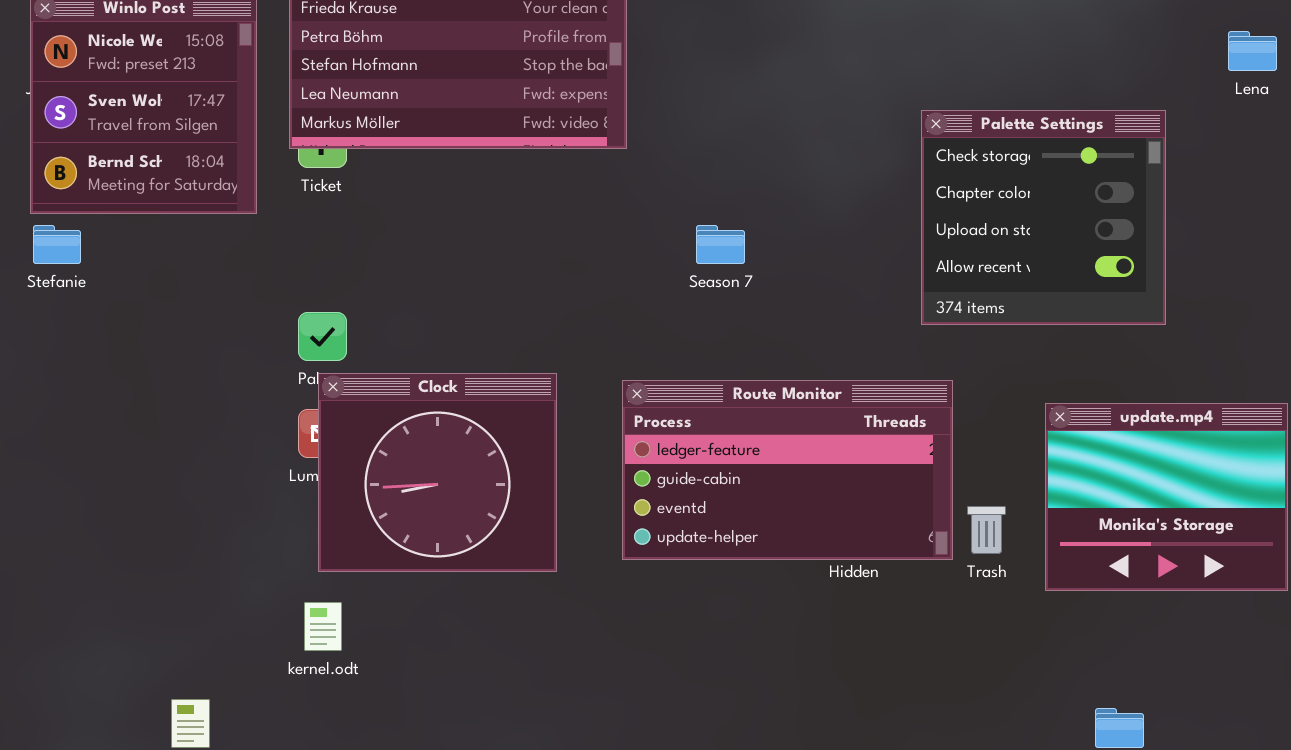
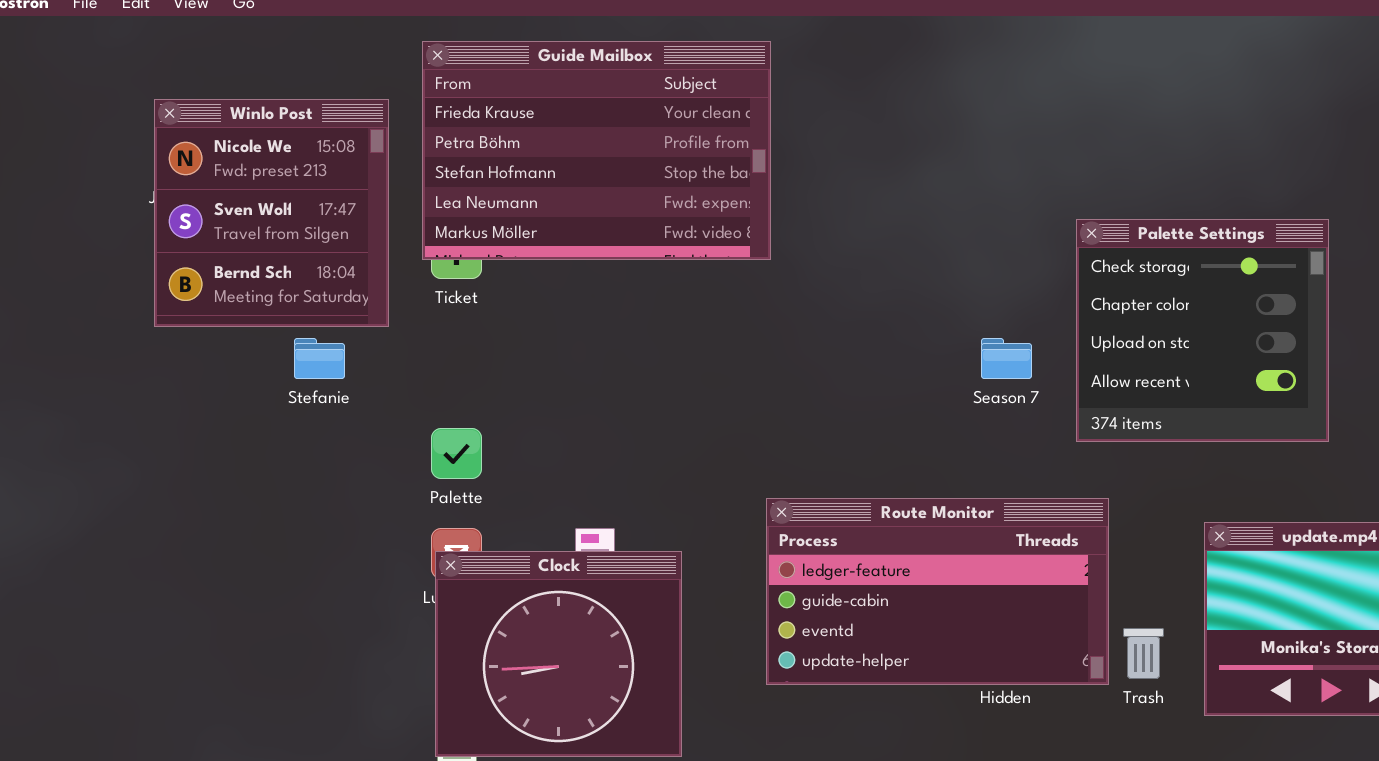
Stefanie: [33,225,81,264] -> [294,338,345,379], moved
Season 7: [696,225,745,264] -> [981,338,1032,379], moved
Clock: [318,373,557,572] -> [435,551,682,757], moved

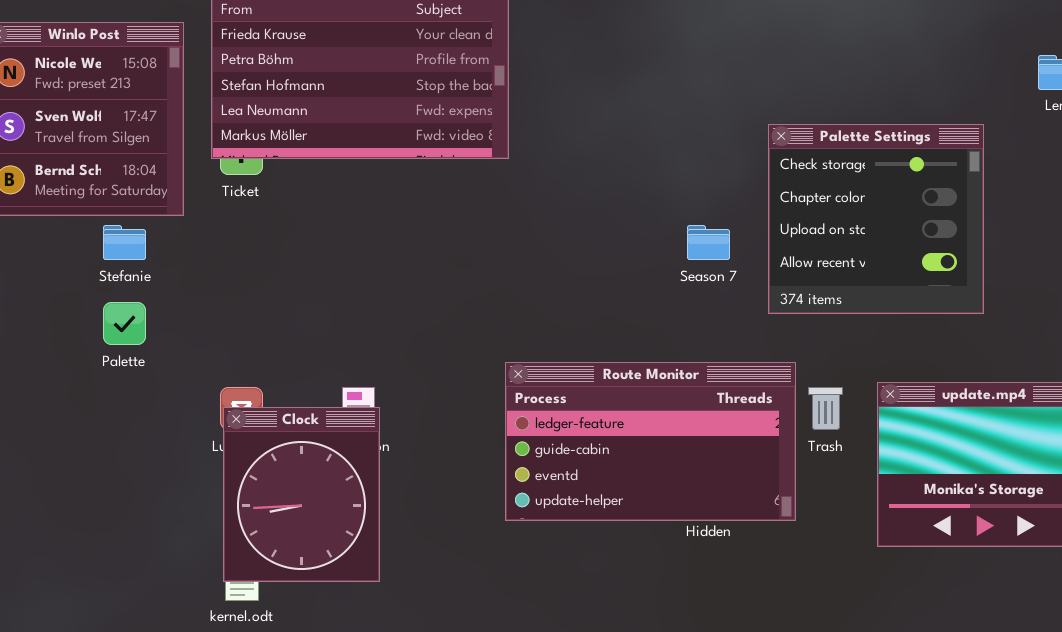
Palette: [431,428,482,479] -> [103,302,146,345], moved
Clock: [435,551,682,757] -> [223,407,380,582], resized
Trash: [1123,628,1164,679] -> [808,387,843,430], moved

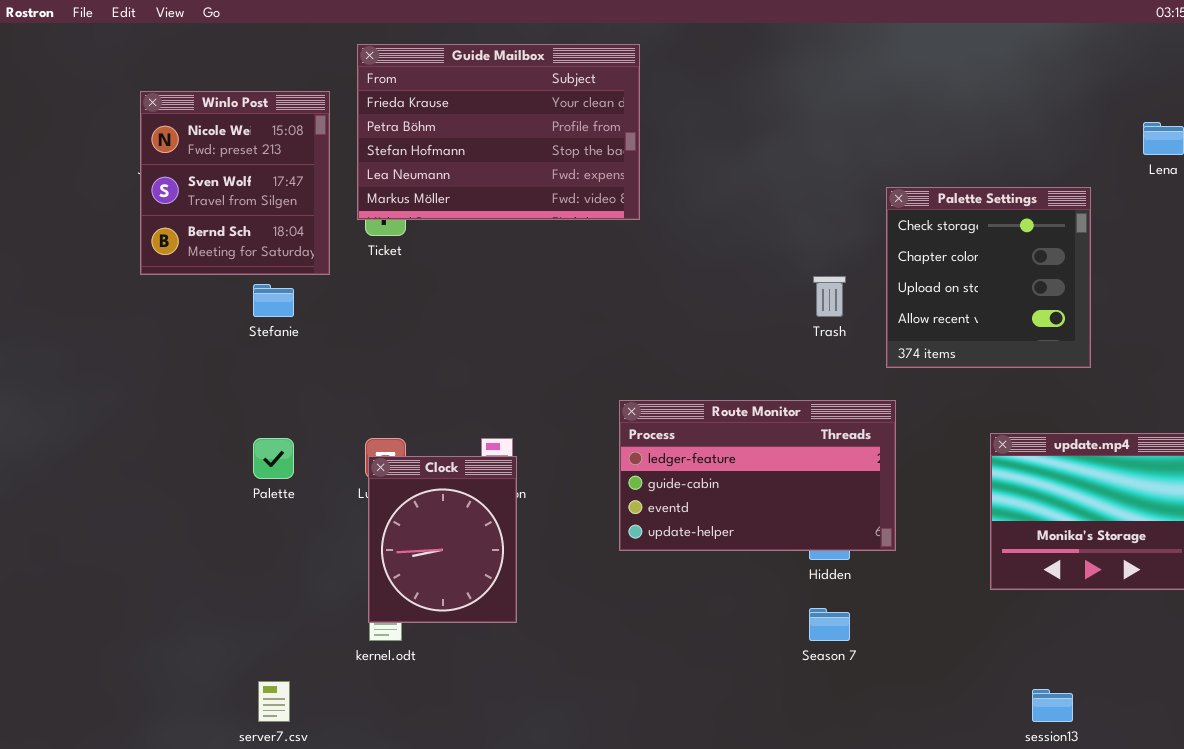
Season 7: [687,225,730,260] -> [809,608,850,641], moved
Palette: [103,302,146,345] -> [253,438,294,479], moved
Route Monitor: [505,362,796,521] -> [619,400,896,551], moved
Trash: [808,387,843,430] -> [813,276,846,317], moved

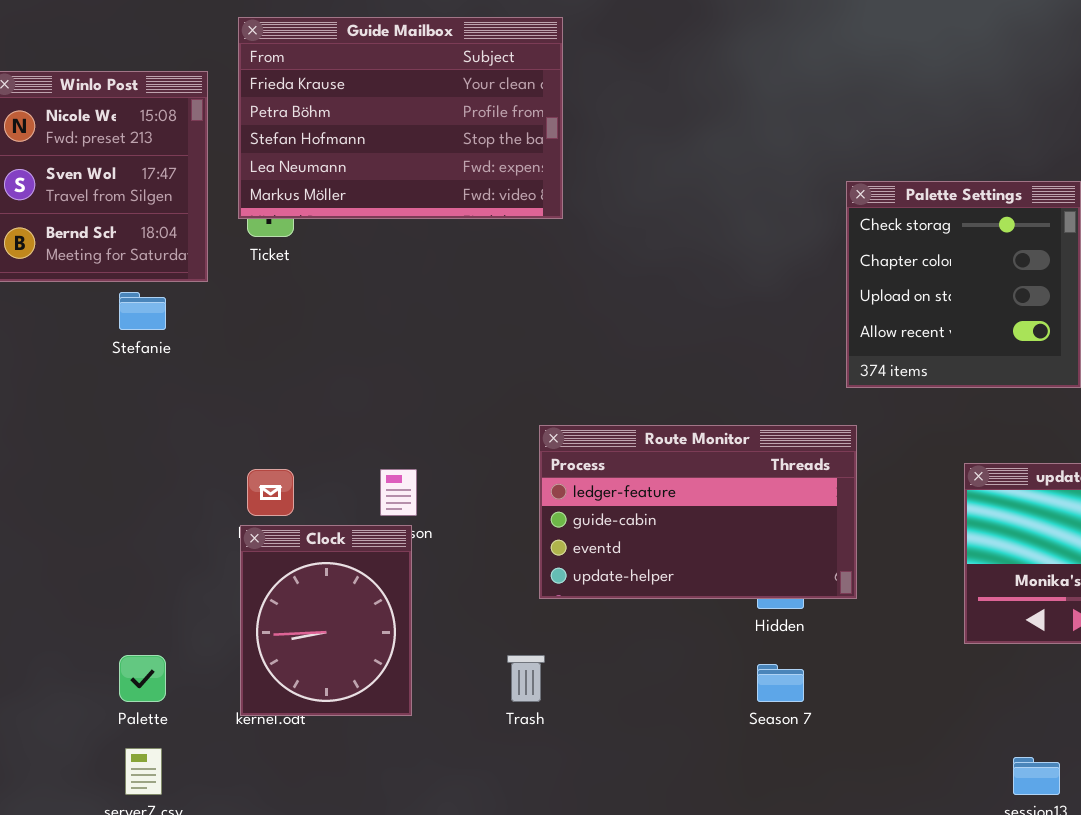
Trash: [813,276,846,317] -> [507,655,545,702], moved
Palette: [253,438,294,479] -> [119,655,166,702], moved
Clock: [368,456,517,623] -> [240,525,412,716], moved

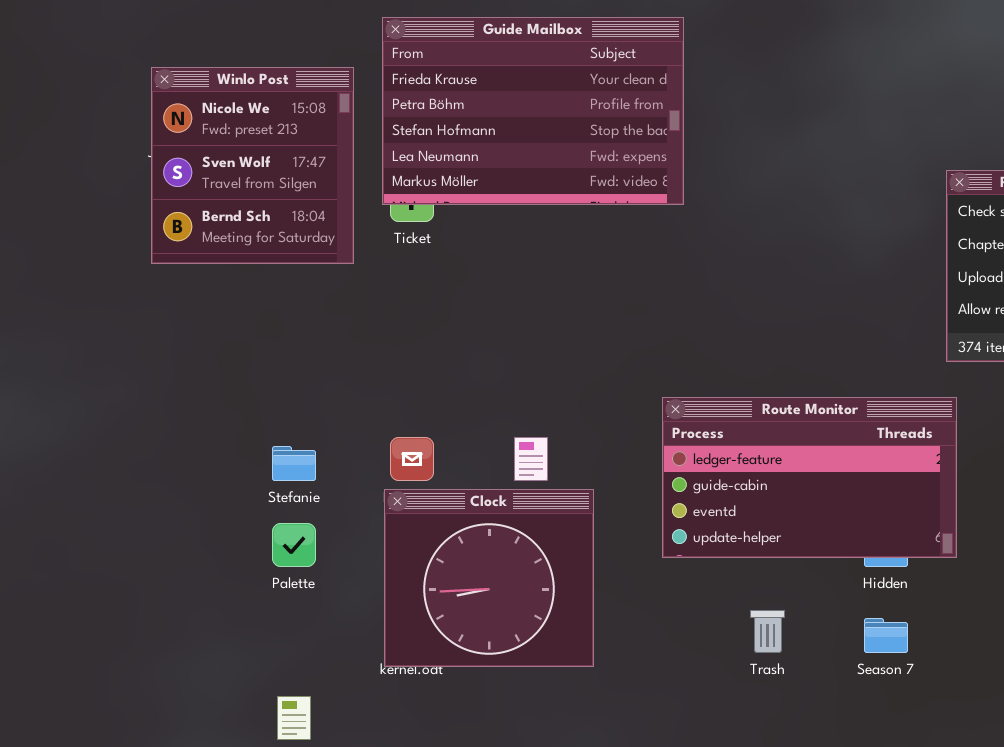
Stefanie: [119,292,166,330] -> [272,446,316,481], moved
Clock: [240,525,412,716] -> [384,489,594,667], resized
Palette: [119,655,166,702] -> [272,523,316,567], moved
Trash: [507,655,545,702] -> [750,610,785,653], moved

